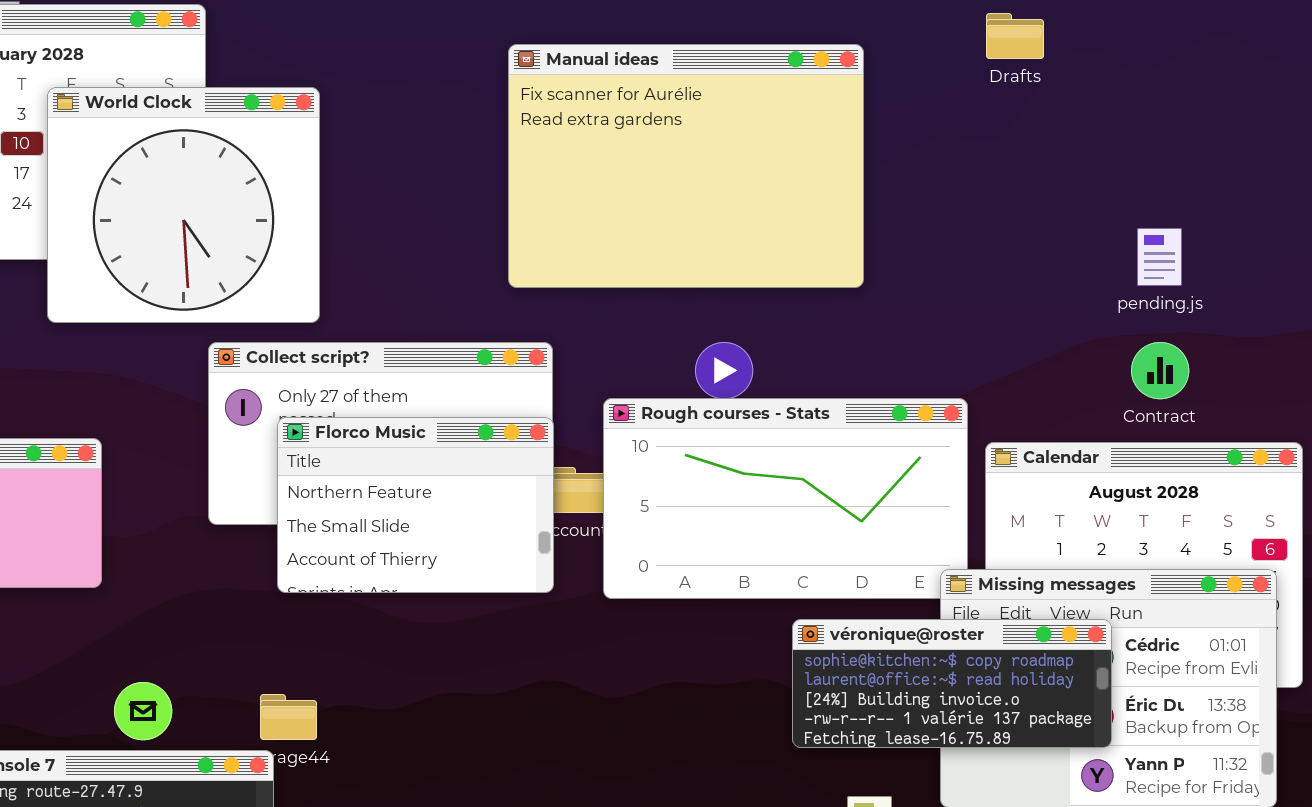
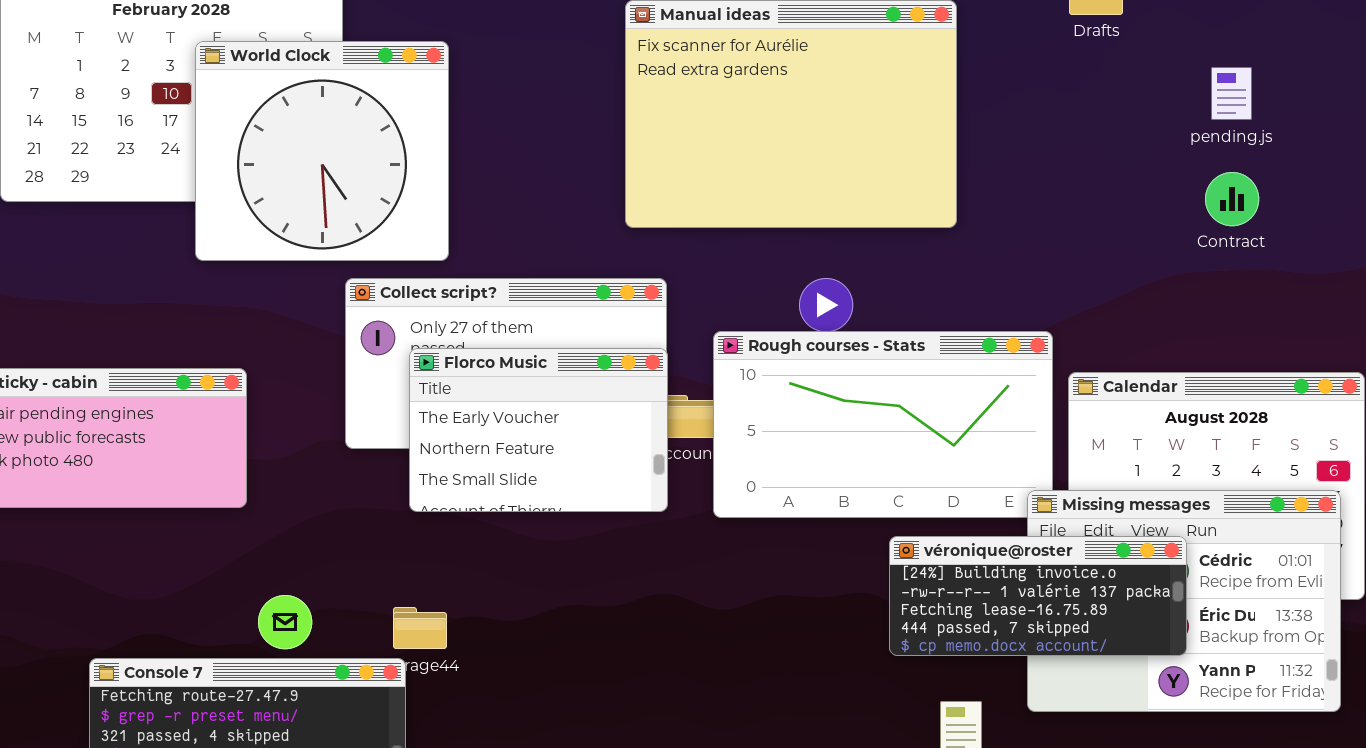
pending.js: [1137,228,1182,286] -> [1211,67,1252,120], moved
Contract: [1131,342,1189,399] -> [1205,172,1259,226], moved
Florco Music: [277,417,554,593] -> [409,348,668,512], scrolled up 1 row
véronique@roster: [792,619,1112,748] -> [889,536,1187,656], scrolled down 2 rows

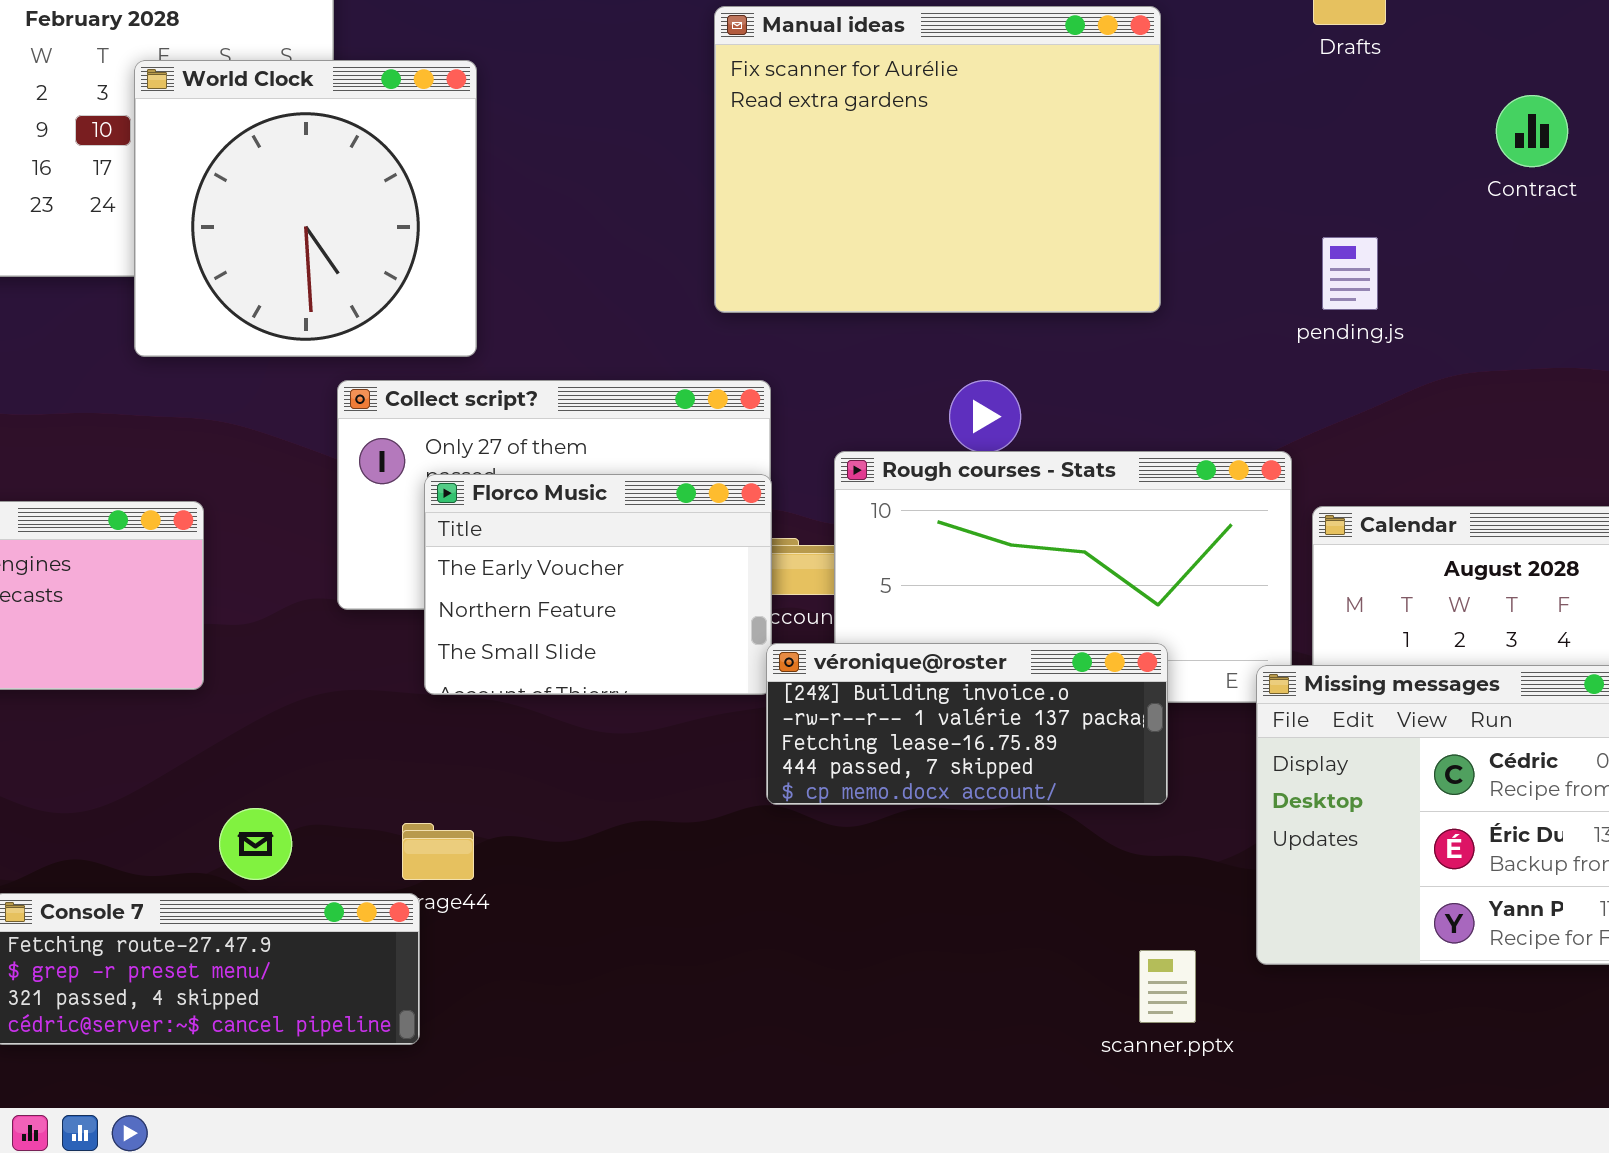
pending.js: [1211,67,1252,120] -> [1322,237,1378,310], moved
Contract: [1205,172,1259,226] -> [1496,95,1568,167], moved
véronique@roster: [889,536,1187,656] -> [766,643,1168,805], moved

